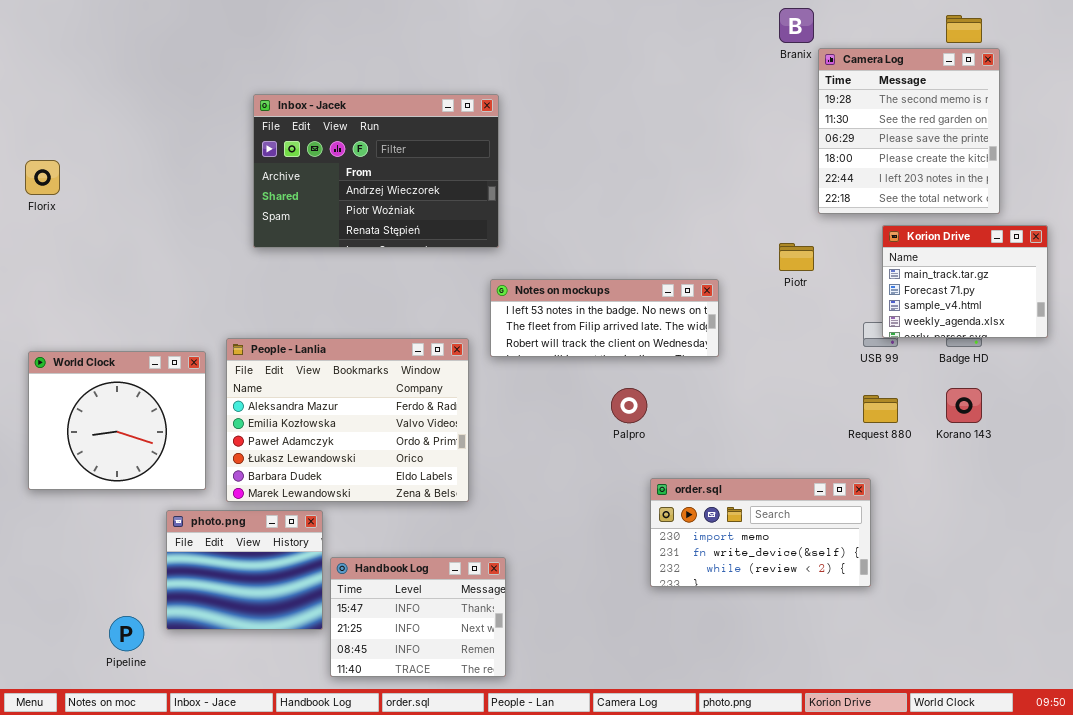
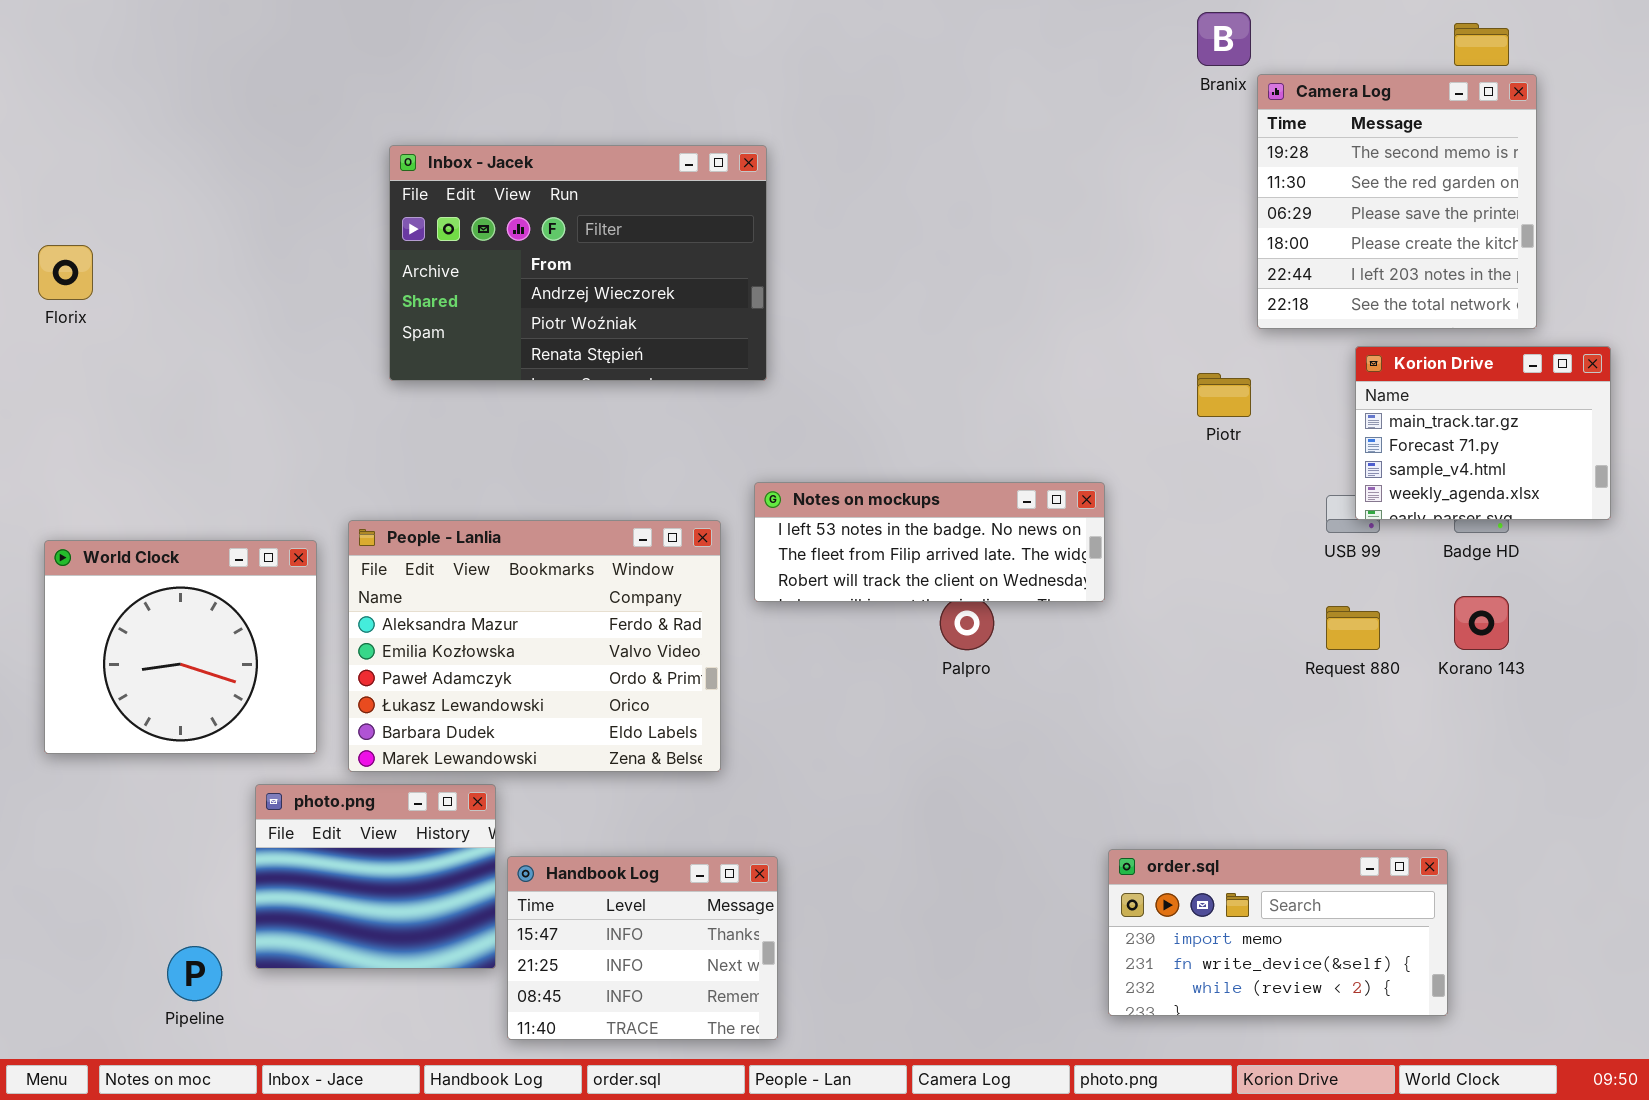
Notes on mockups: [490,279,719,357] -> [754,482,1105,602], moved
order.sql: [650,478,871,587] -> [1108,849,1448,1016], moved

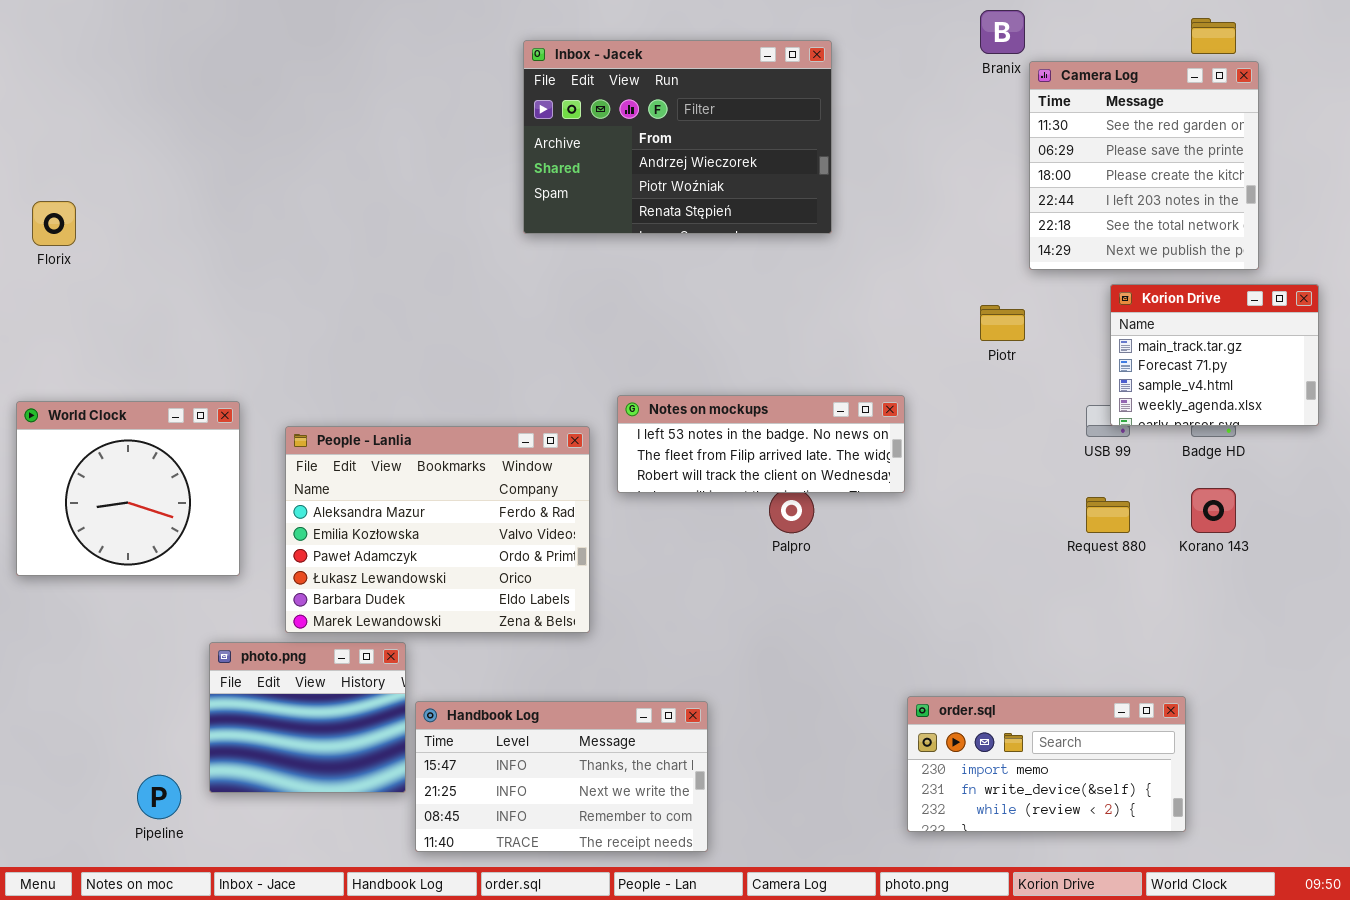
Camera Log: [1257,74,1537,329] -> [1029,61,1259,270], scrolled down 1 row
Inbox - Jacek: [389,145,767,381] -> [523,40,832,234], moved
World Clock: [44,540,317,754] -> [16,401,240,576], moved
Handbook Log: [507,856,778,1040] -> [415,701,708,852], resized

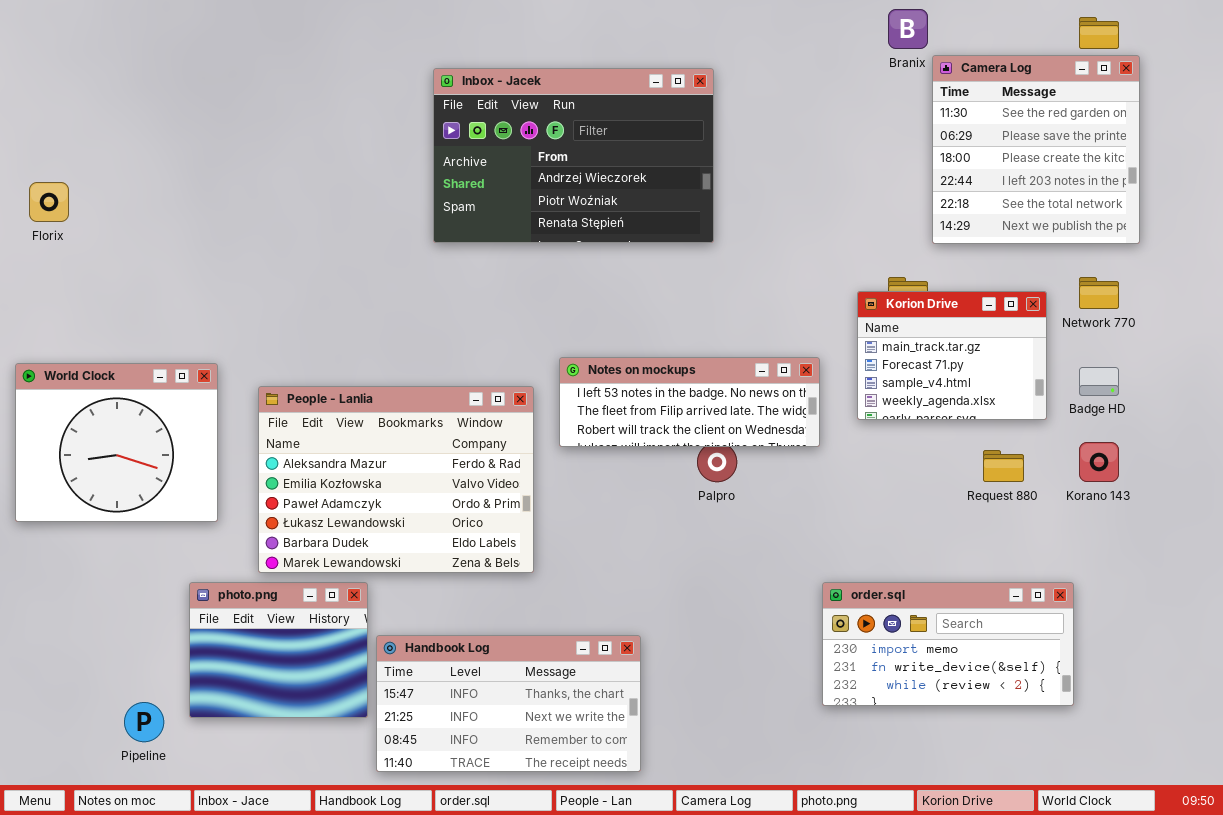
Inbox - Jacek: [523,40,832,234] -> [433,68,714,243], moved
Korion Drive: [1110,284,1319,426] -> [857,291,1047,420], moved
order.sql: [907,696,1186,832] -> [822,582,1074,706], moved

